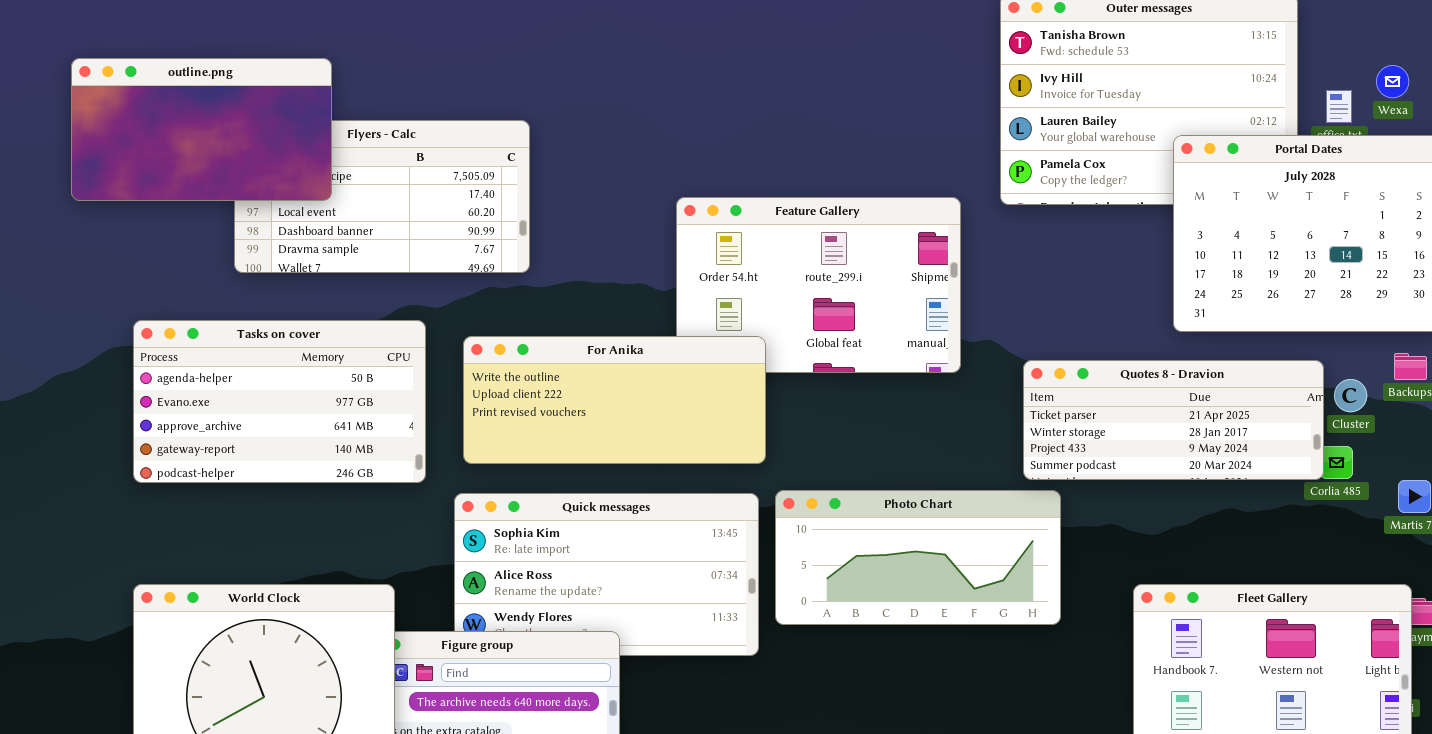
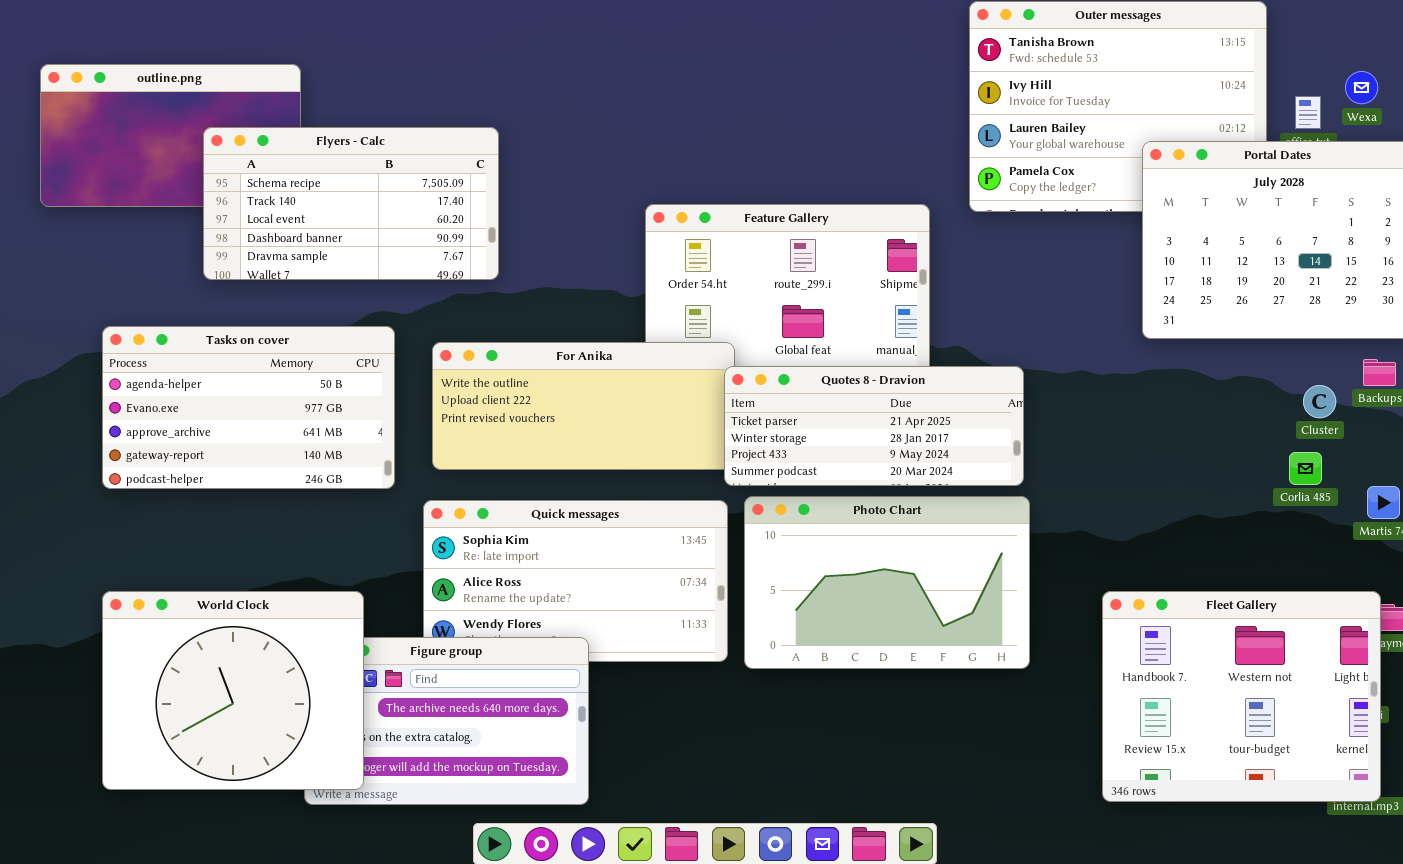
Flyers - Calc: [234,120,530,273] -> [203,127,499,280], raised
Quotes 8 - Dravion: [1023,360,1324,480] -> [724,366,1024,486], moved
Photo Chart: [775,490,1061,625] -> [744,496,1030,669], resized

